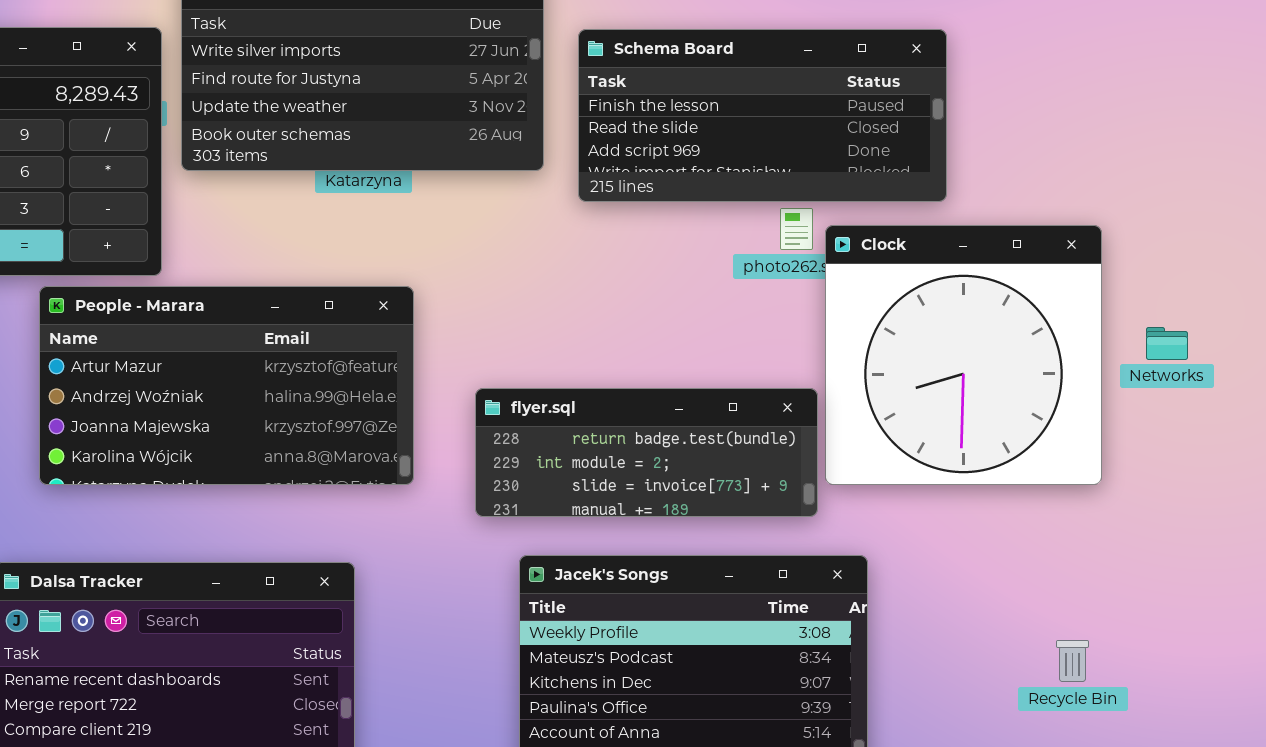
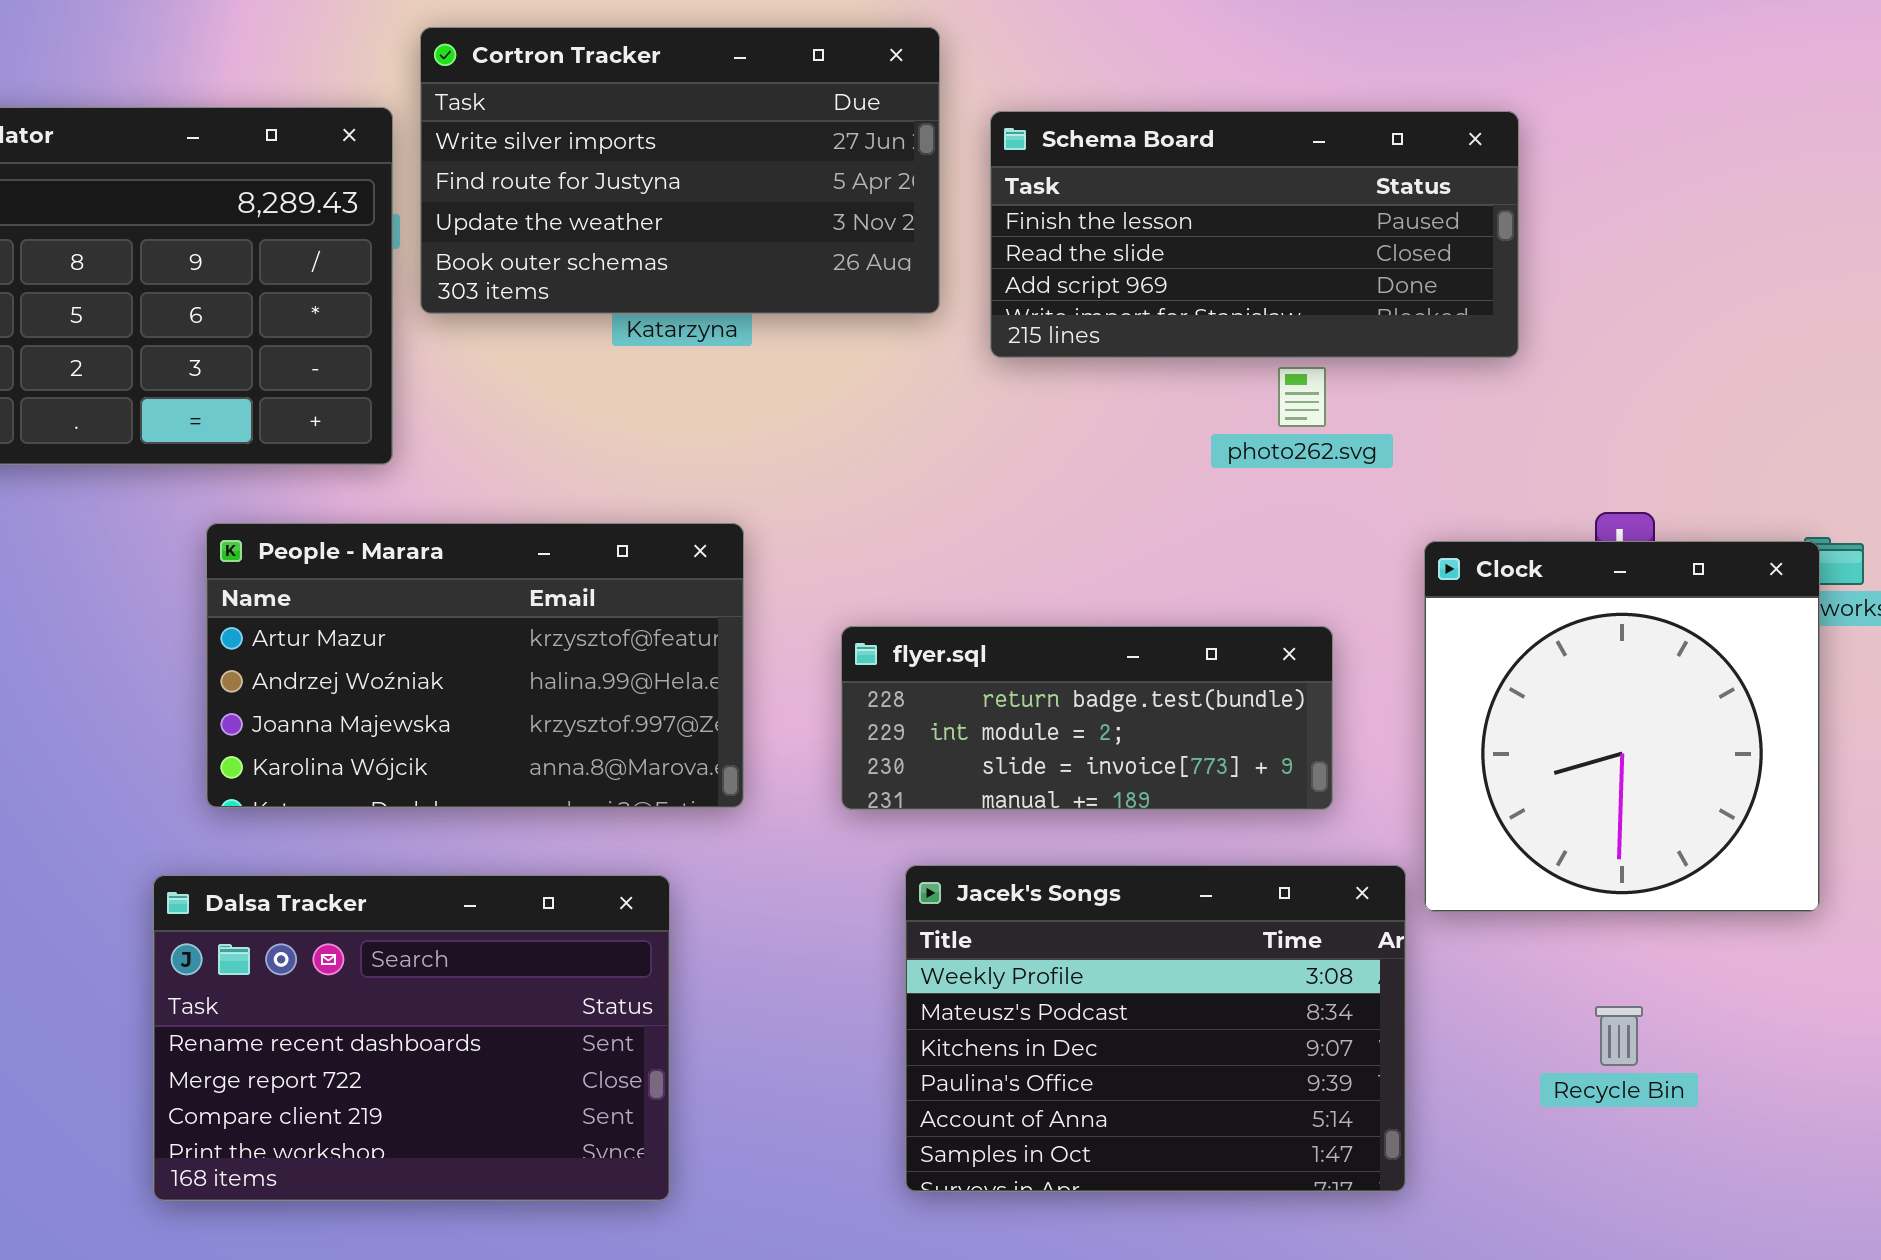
Clock: [825,225,1102,485] -> [1424,541,1820,912], moved
People - Marara: [39,286,414,485] -> [206,523,744,808], moved
Recycle Bin: [1056,640,1089,682] -> [1595,1006,1643,1066], moved

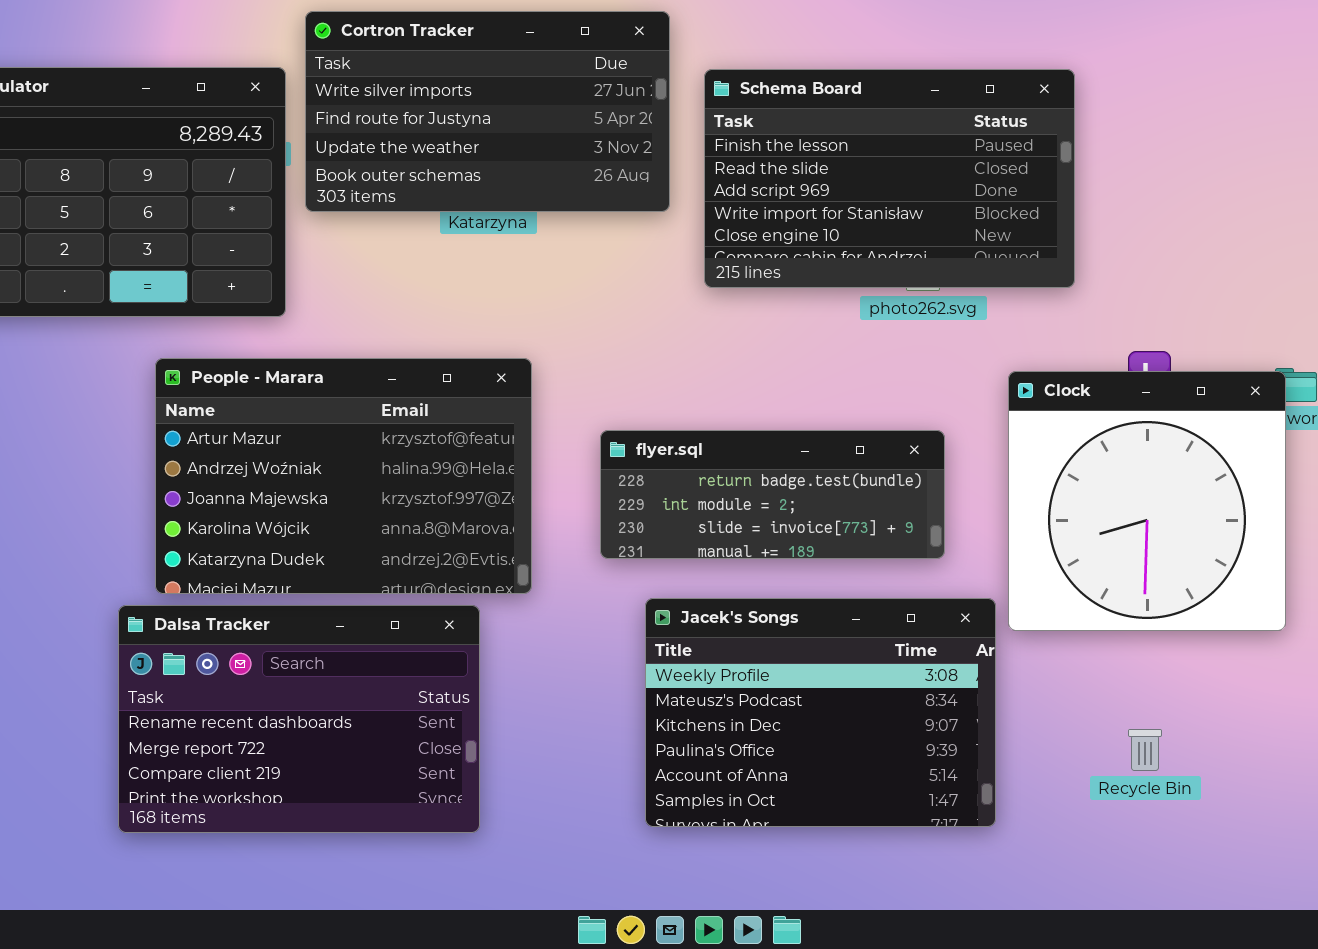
Schema Board: [990,111,1519,358] -> [704,69,1075,288], resized
People - Marara: [206,523,744,808] -> [155,358,532,594], resized
Recycle Bin: [1595,1006,1643,1066] -> [1128,729,1162,771], moved

